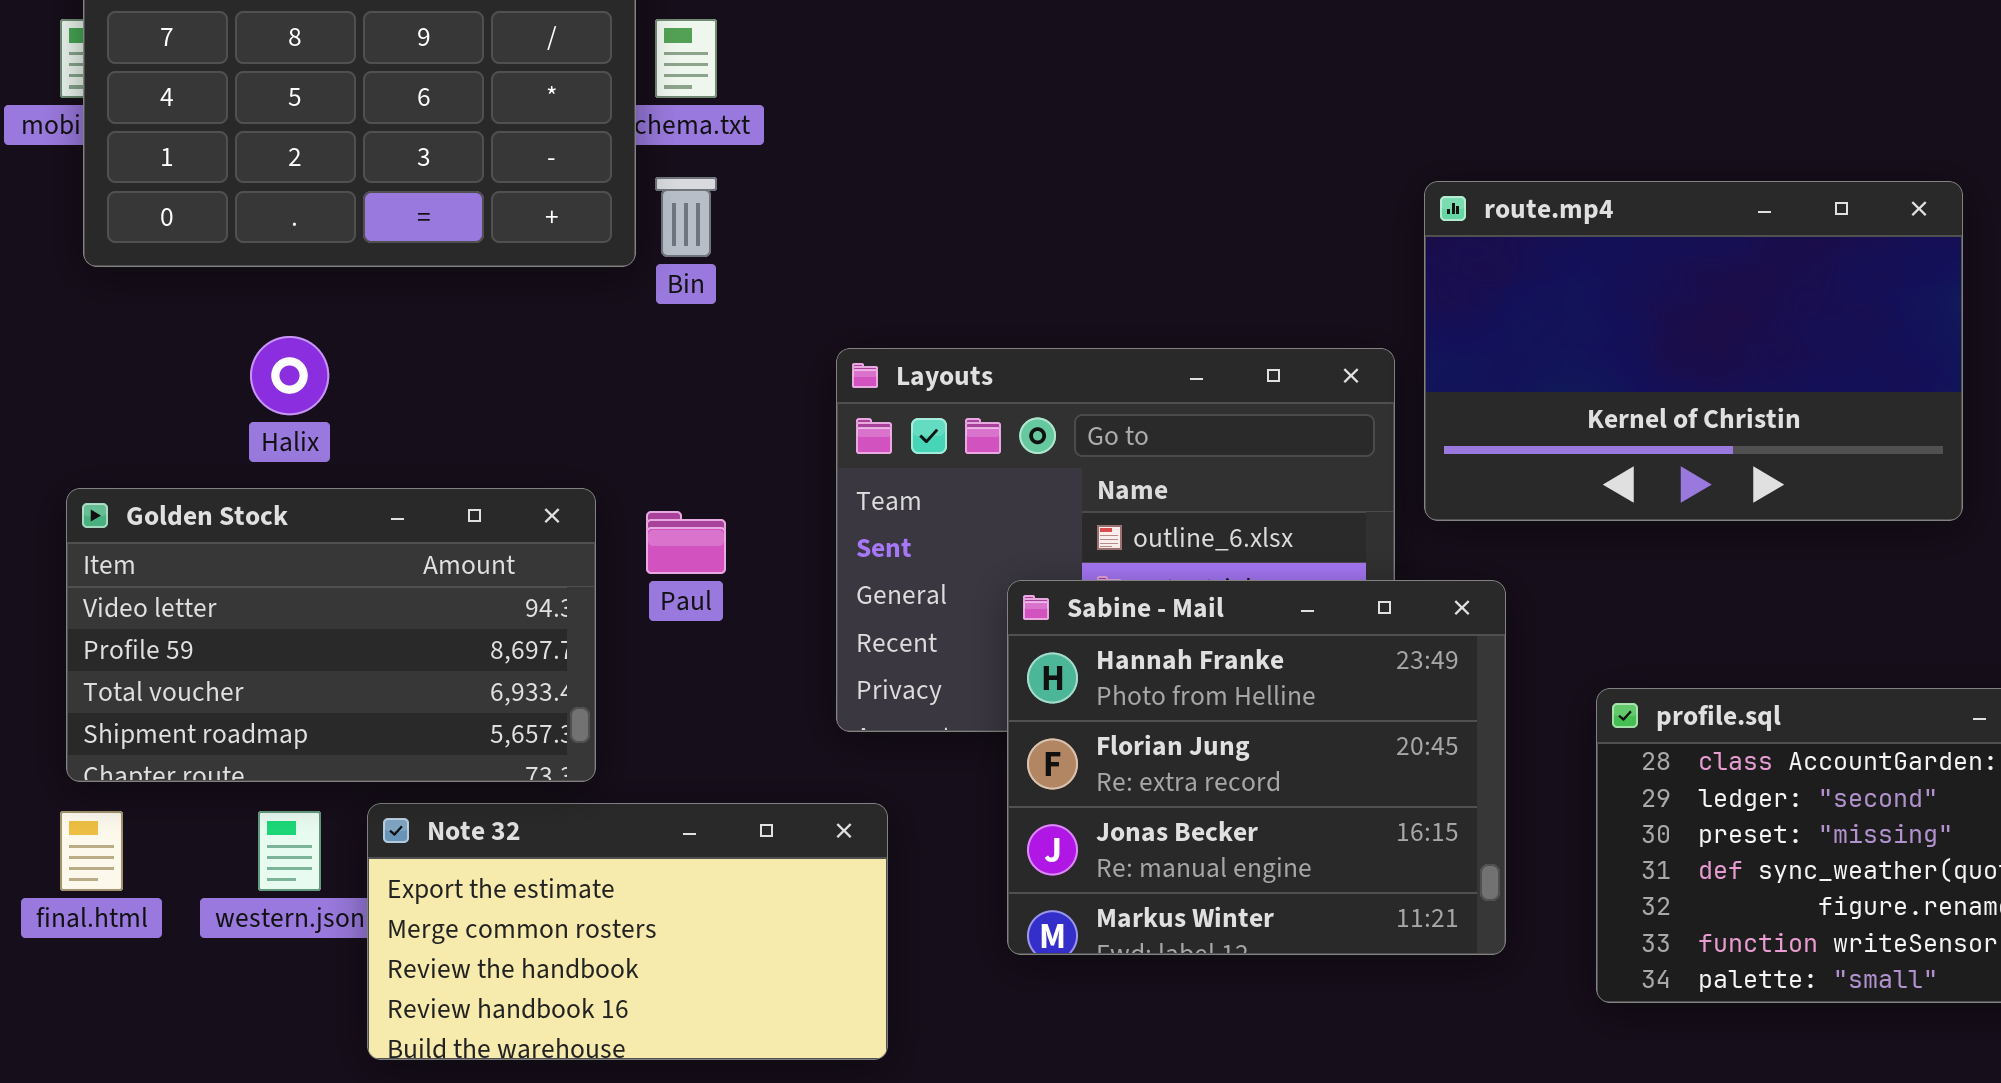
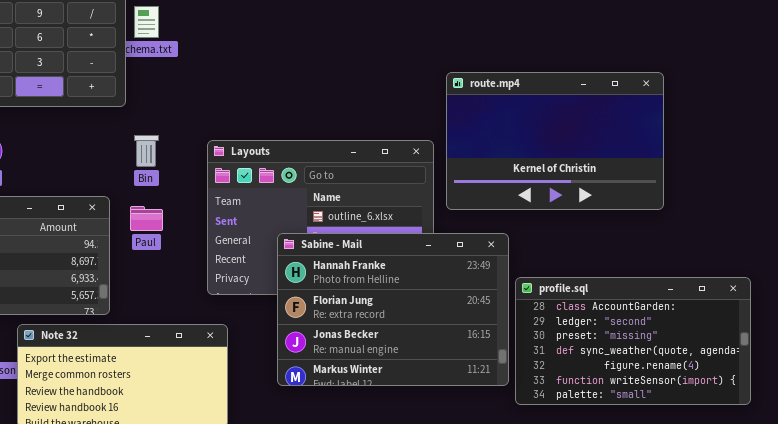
Bin: [655,177,717,257] -> [134,135,159,167], moved
Sabine - Mail: [1007,580,1506,955] -> [277,233,509,386], resized

